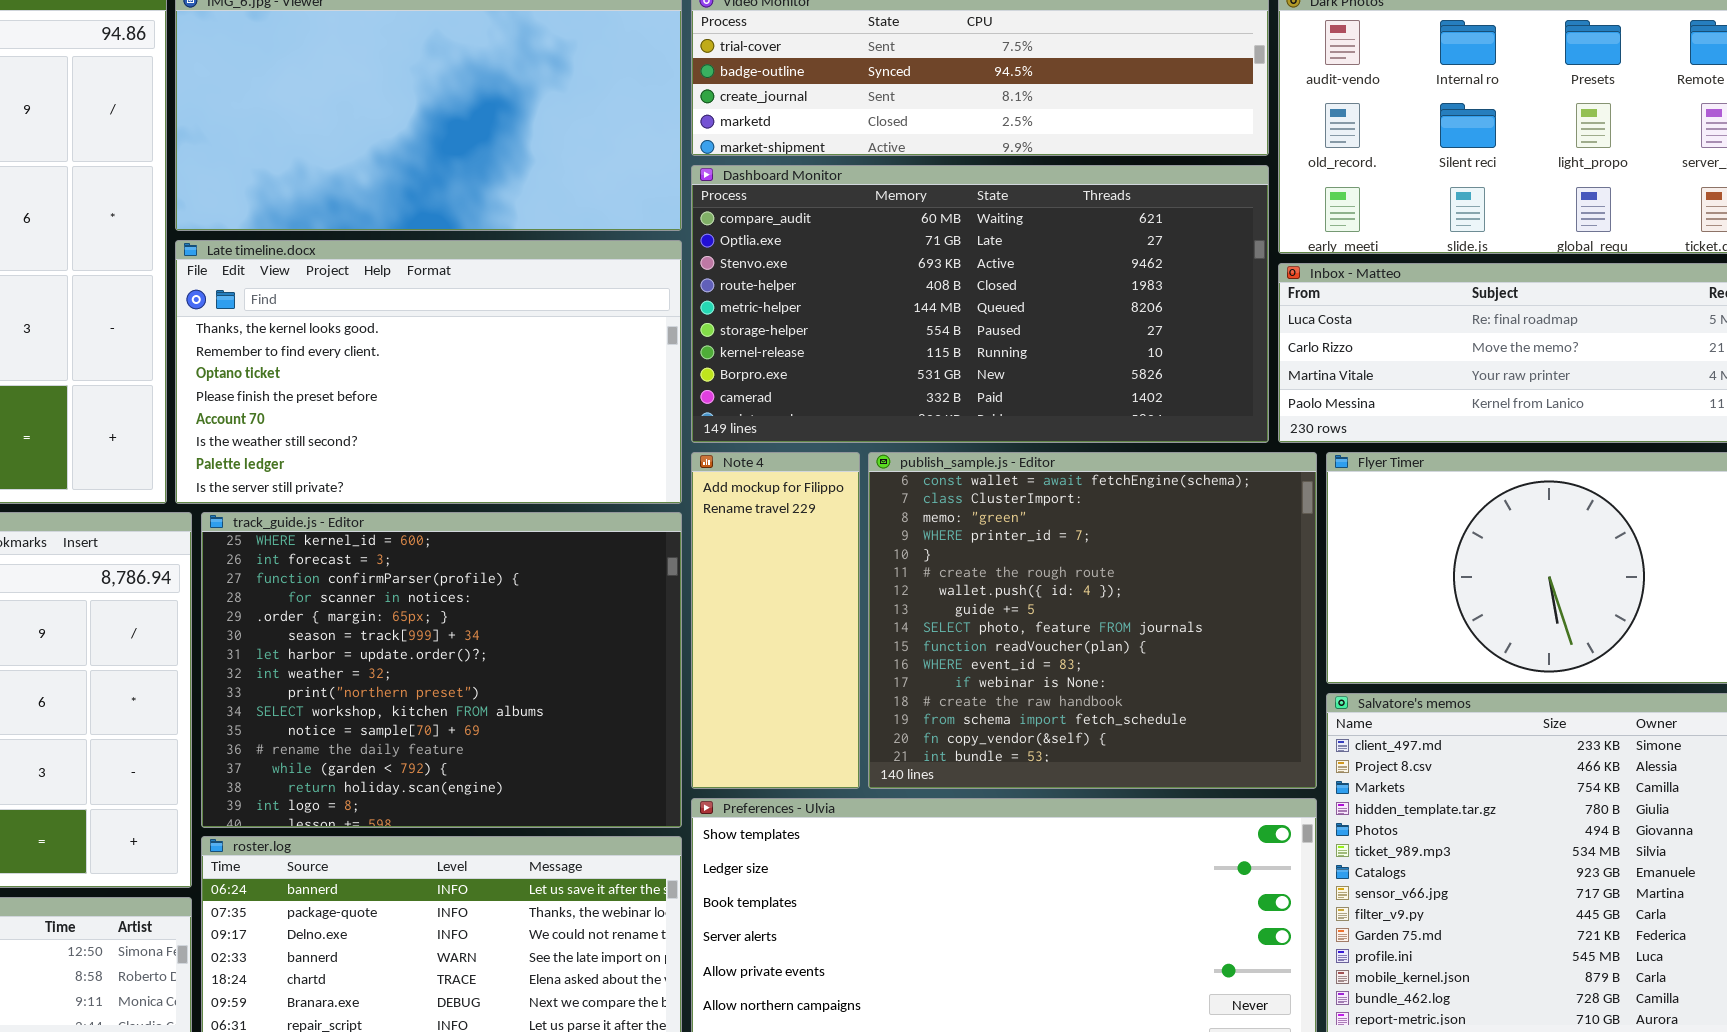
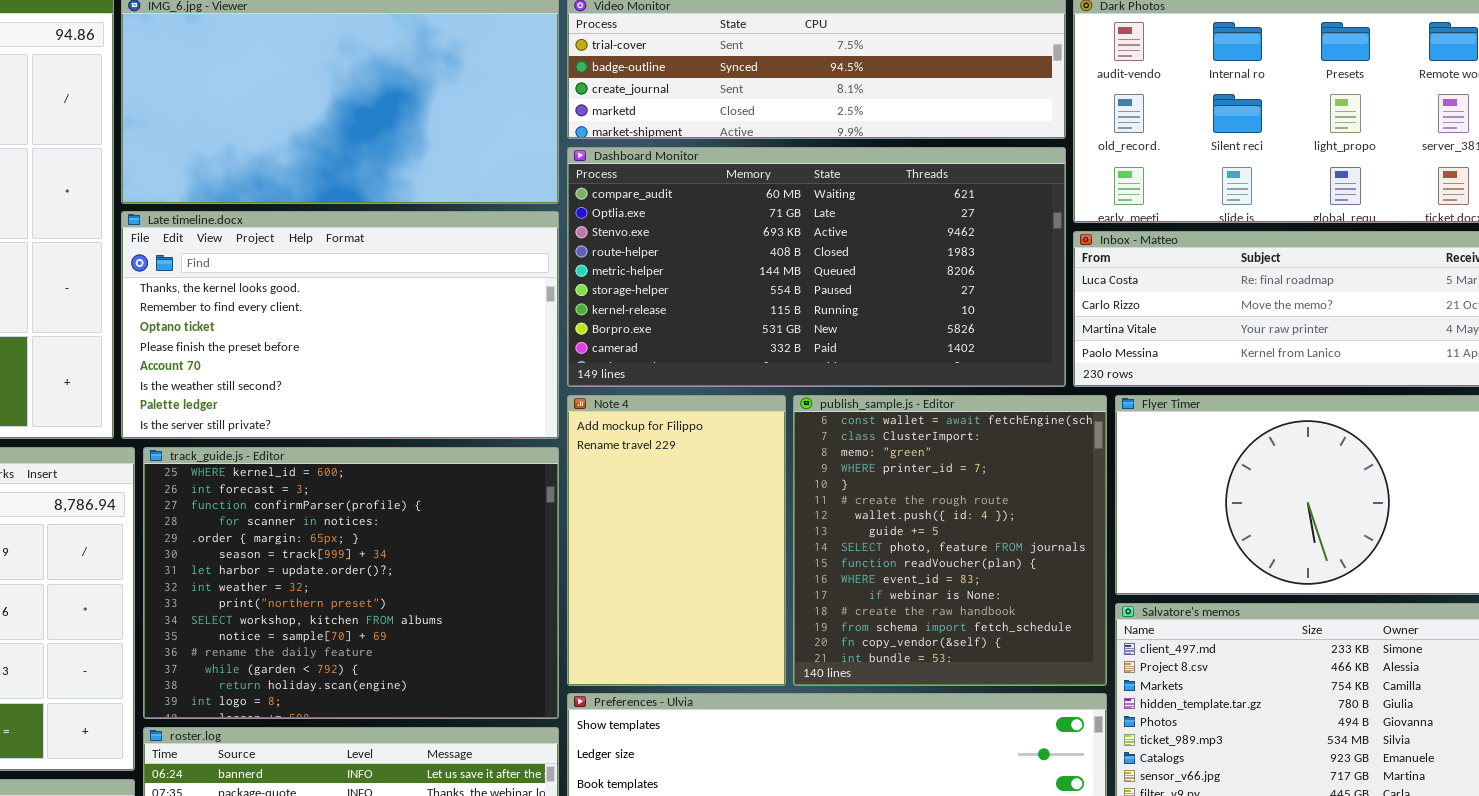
Note 4: [691,452,860,789] -> [567,395,786,686], resized
publish_sample.js - Editor: [868,452,1317,789] -> [793,395,1107,686], resized

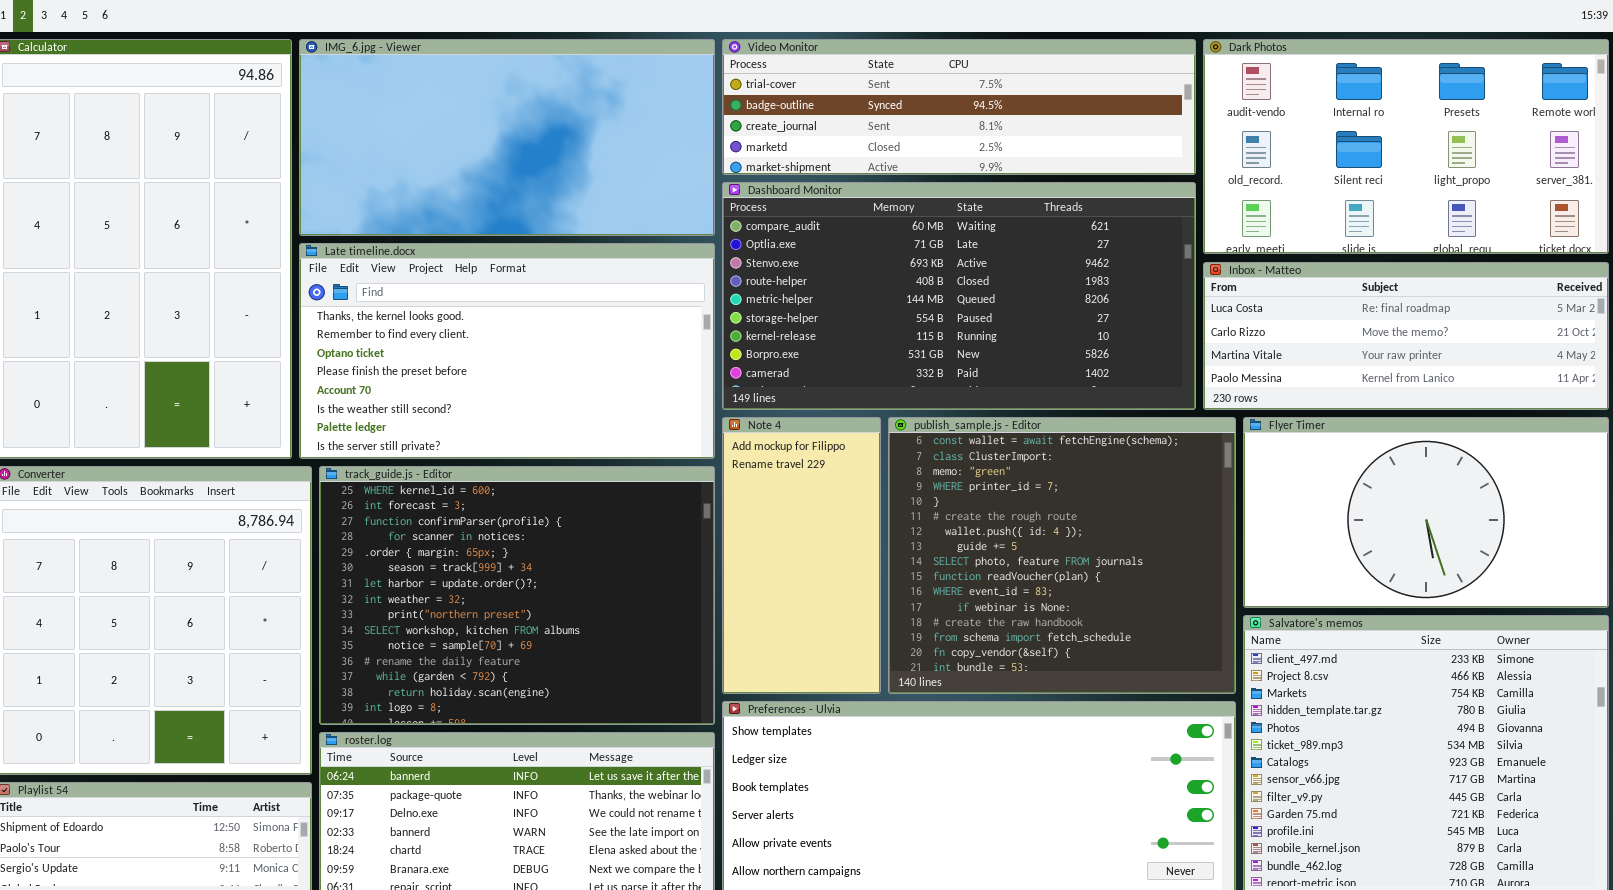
Note 4: [567,395,786,686] -> [722,417,881,694], resized
publish_sample.js - Editor: [793,395,1107,686] -> [888,417,1236,694], resized

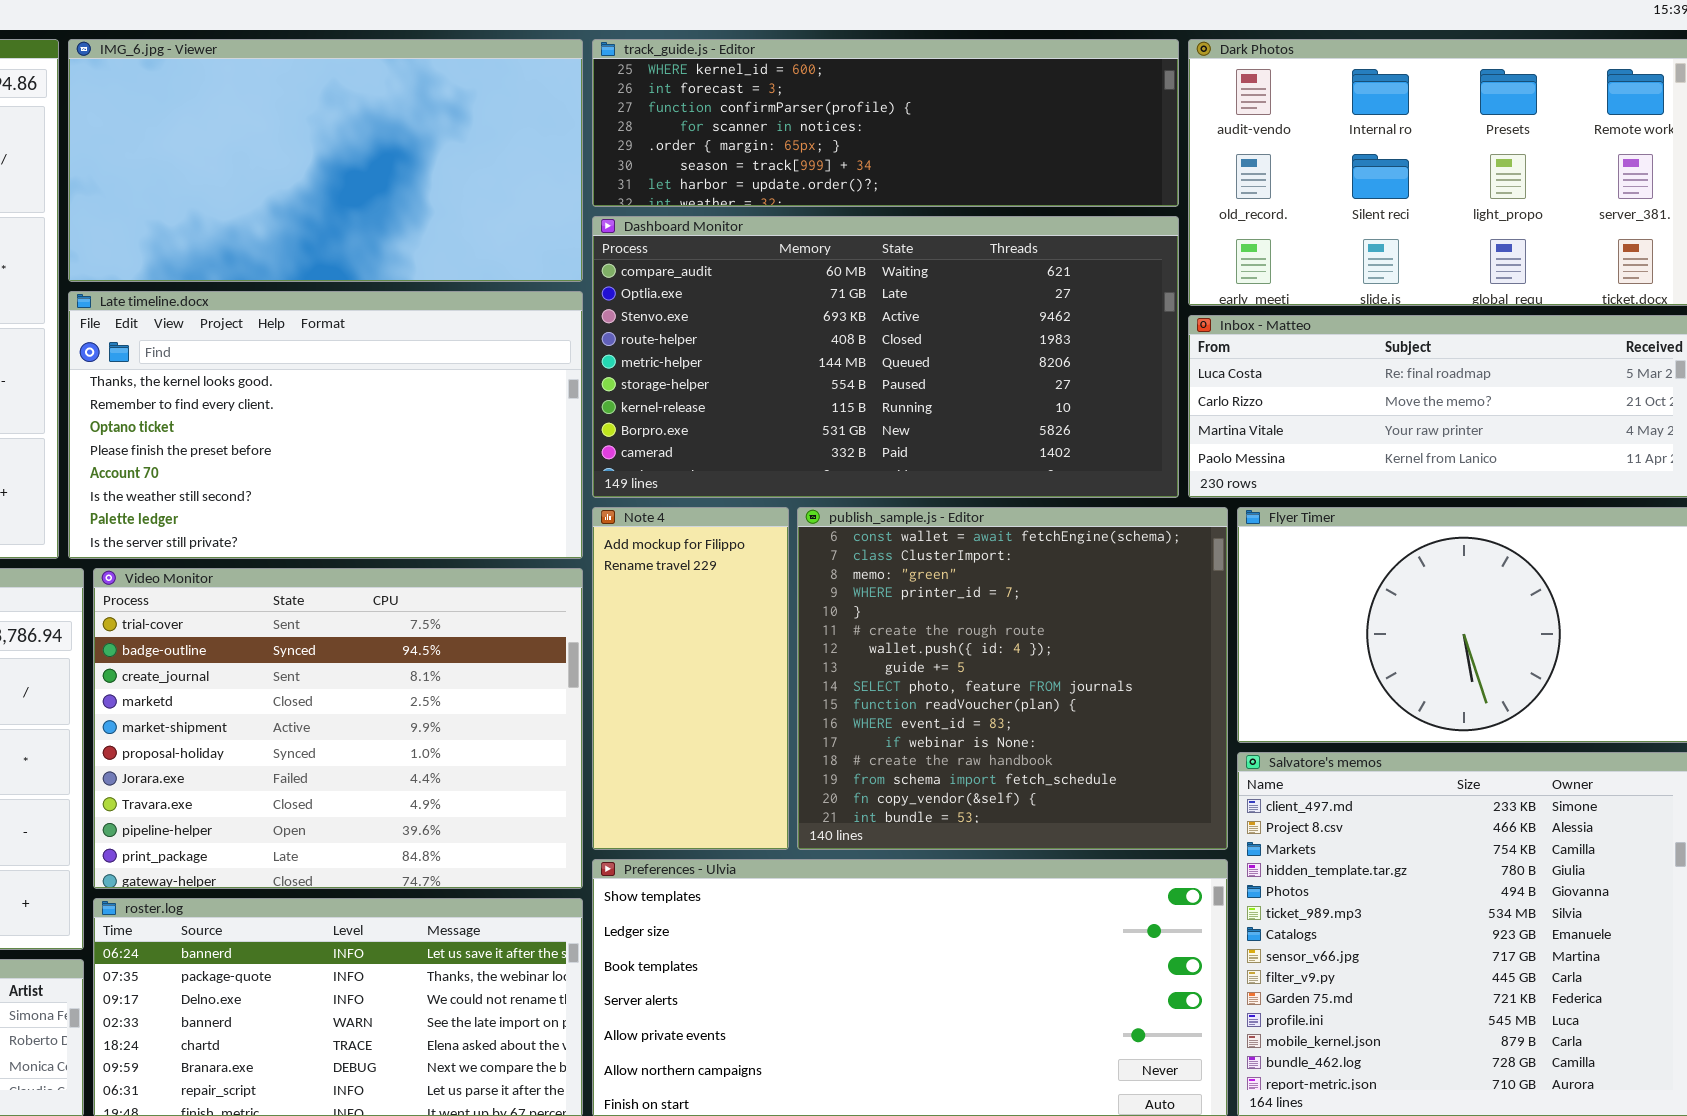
Video Monitor: [722,39,1196,175] -> [93,568,583,889], moved, resized
track_guide.js - Editor: [319,466,715,725] -> [592,39,1179,207], moved, resized

